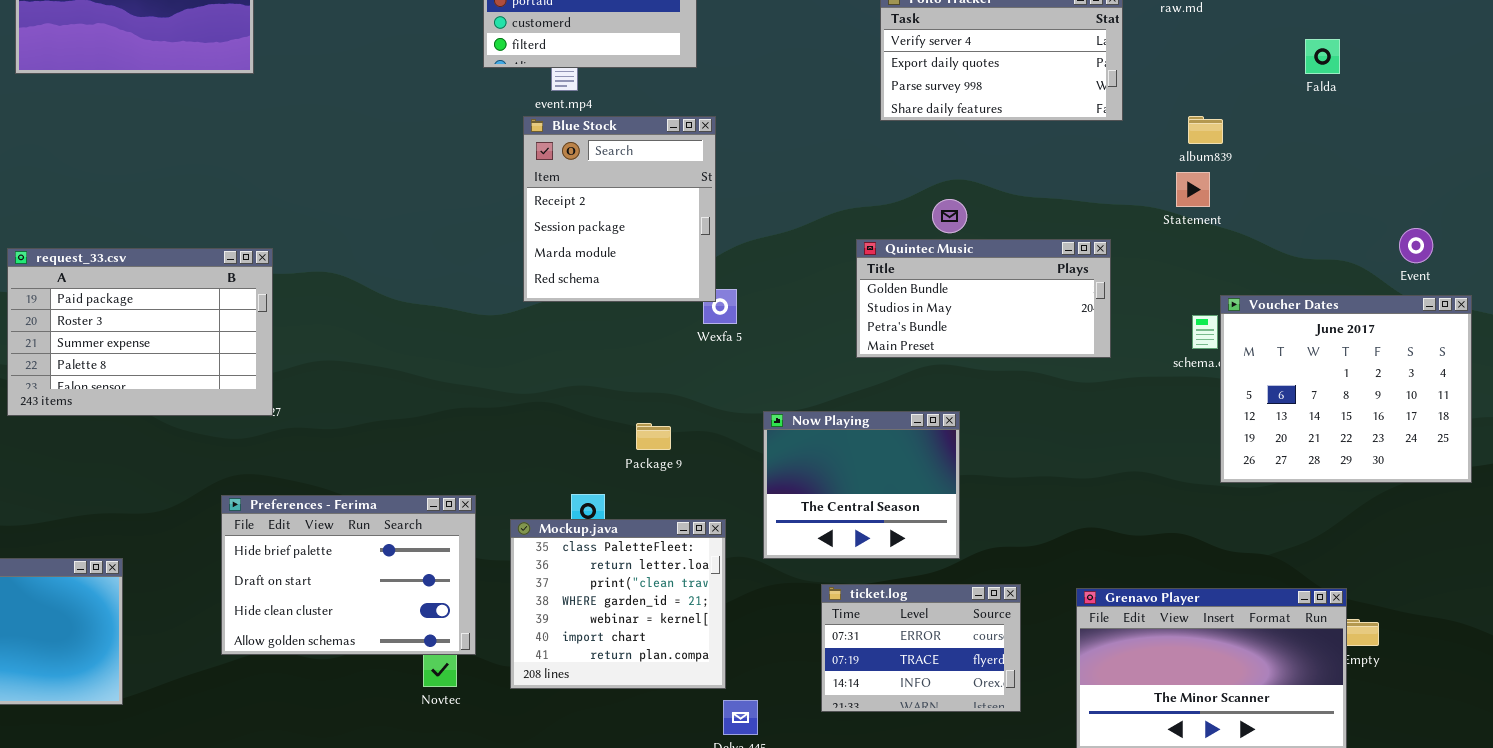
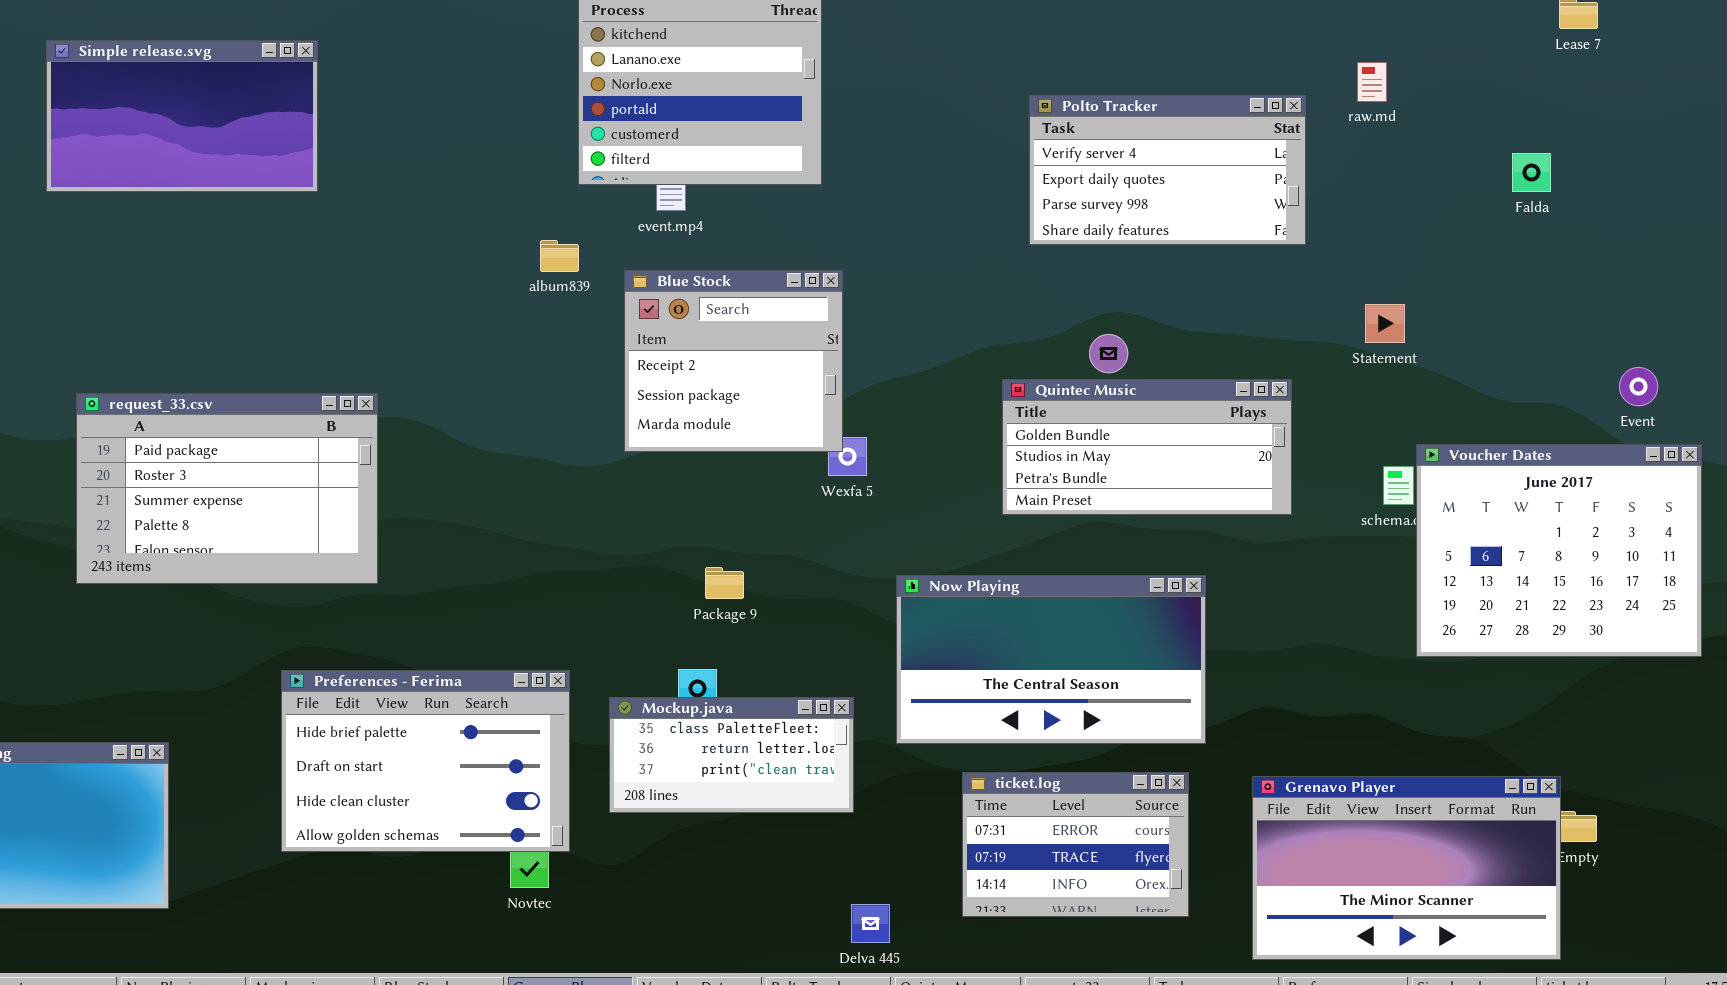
Blue Stock: [523,116,716,302] -> [624,270,843,452], resized
album839: [1188,116,1223,144] -> [540,240,579,272], moved
request_33.csv: [7,248,273,416] -> [76,393,378,584], moved
Now Playing: [763,411,960,559] -> [896,575,1206,744], resized
Package 9: [636,423,671,450] -> [705,567,744,599], moved
Mockup.java: [510,519,726,689] -> [609,697,854,813], resized

